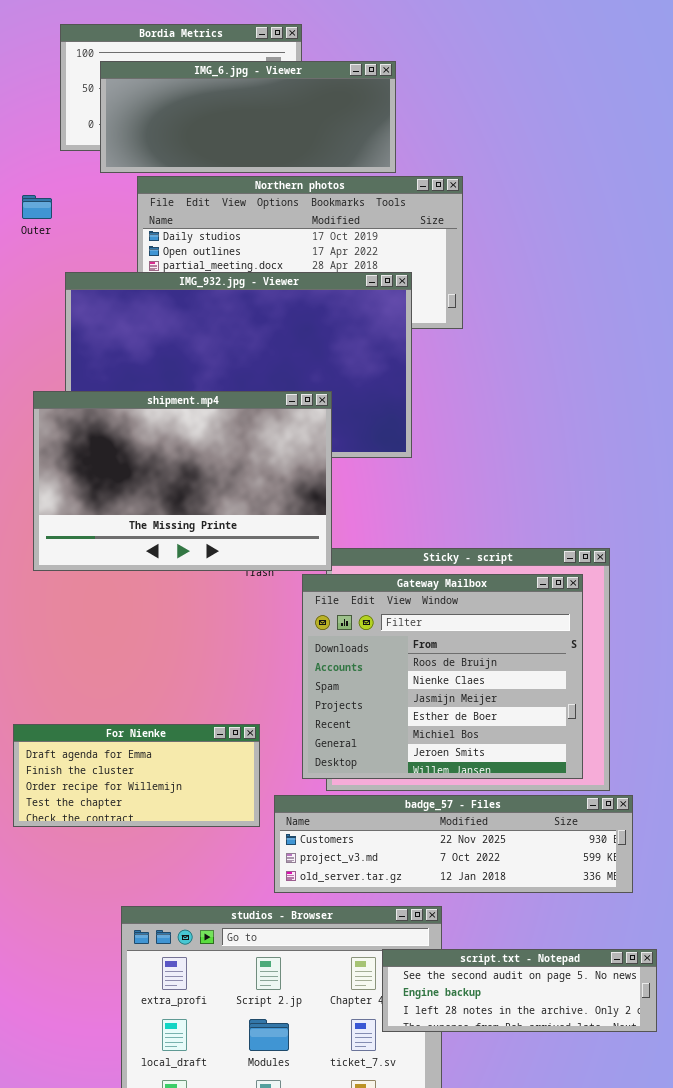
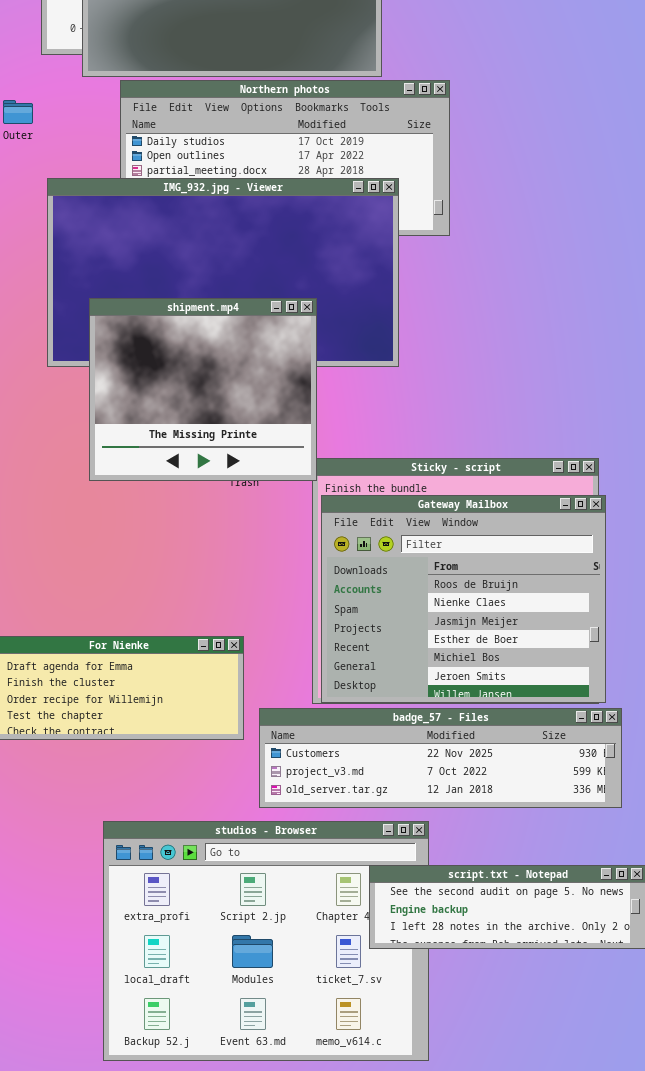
shipment.mp4: [33,391,332,571] -> [89,298,317,481], resized
Gateway Mailbox: [302,574,583,779] -> [321,495,606,703], moved

